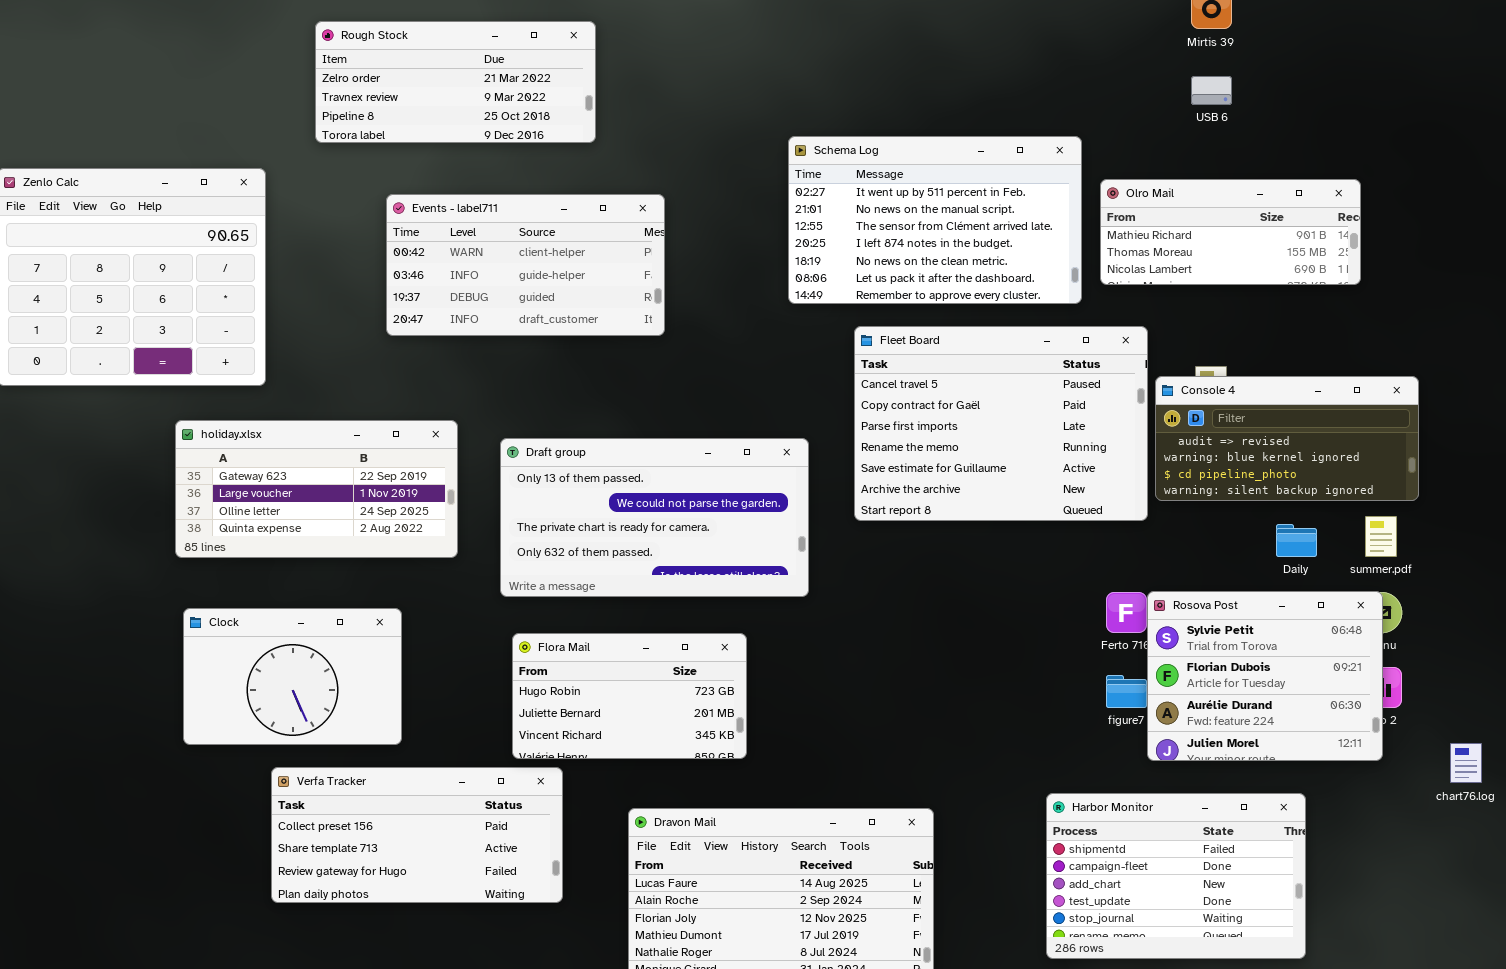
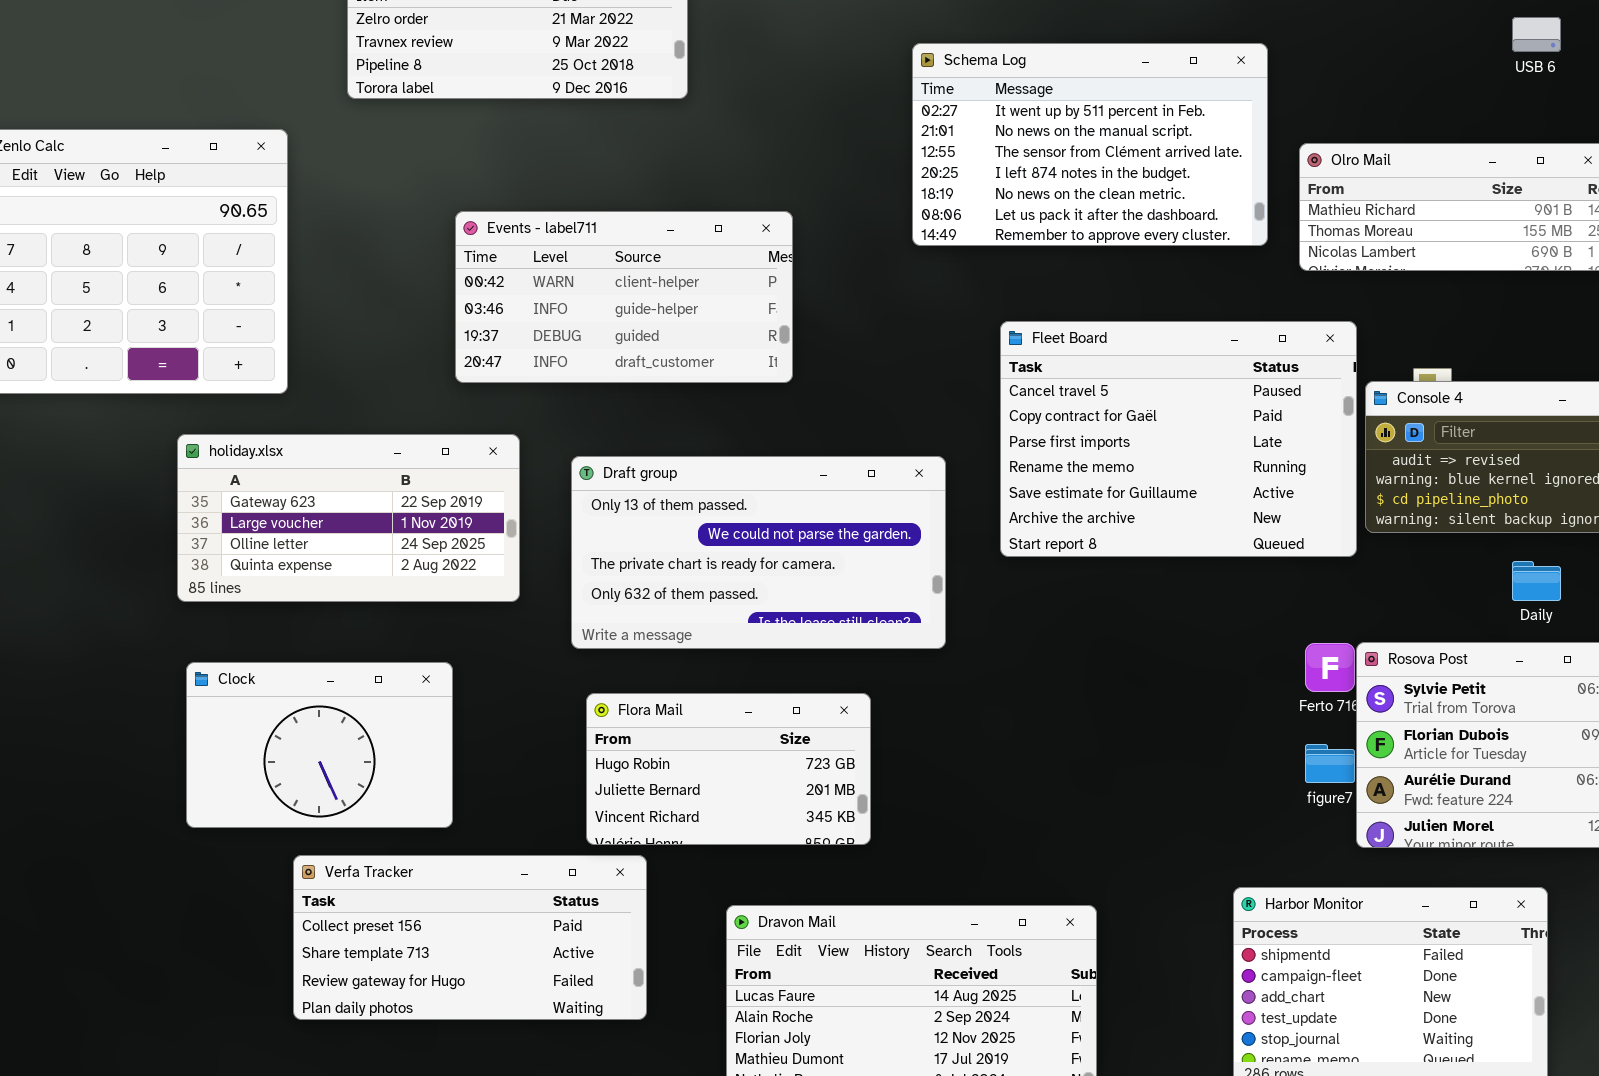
USB 6: [1191,76,1232,105] -> [1512,17,1561,52], moved
Schema Log: [788,136,1082,304] -> [912,43,1268,246], moved
Events - label711: [386,194,665,336] -> [455,211,793,383], moved

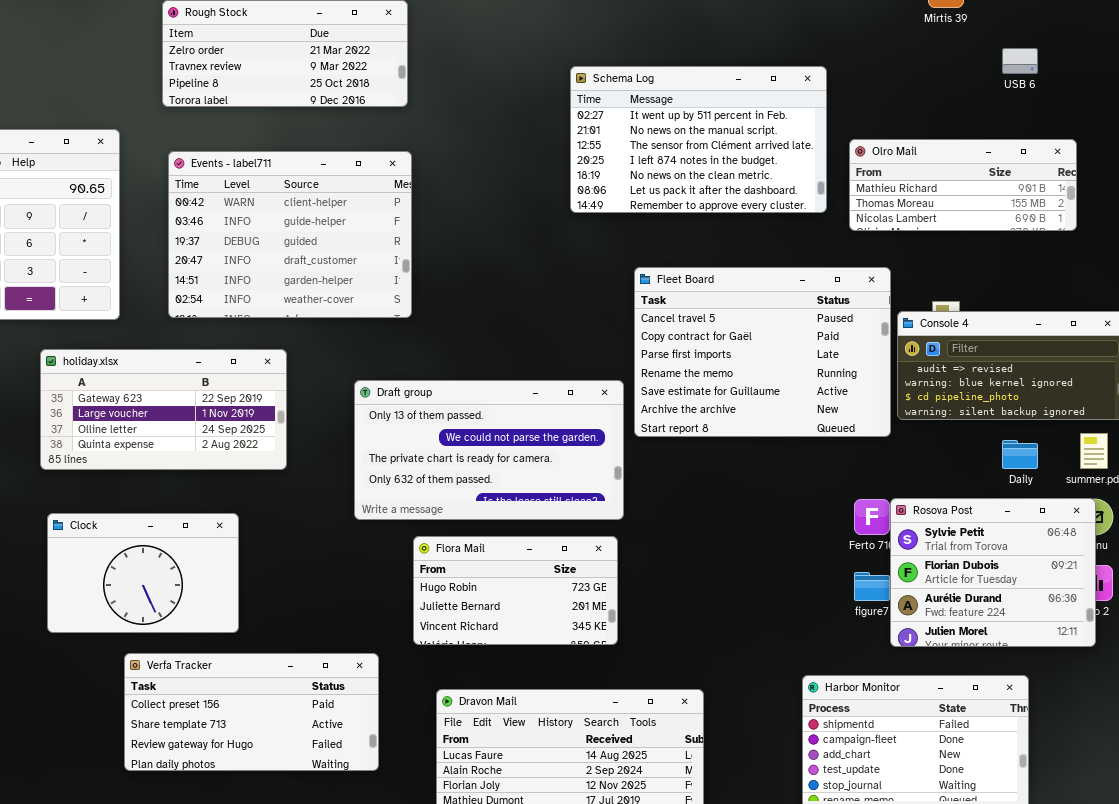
Events - label711: [455,211,793,383] -> [168,151,412,318], moved, resized
Draft group: [571,456,946,649] -> [354,380,624,520], moved
Flora Mail: [586,693,871,845] -> [413,536,618,645], moved

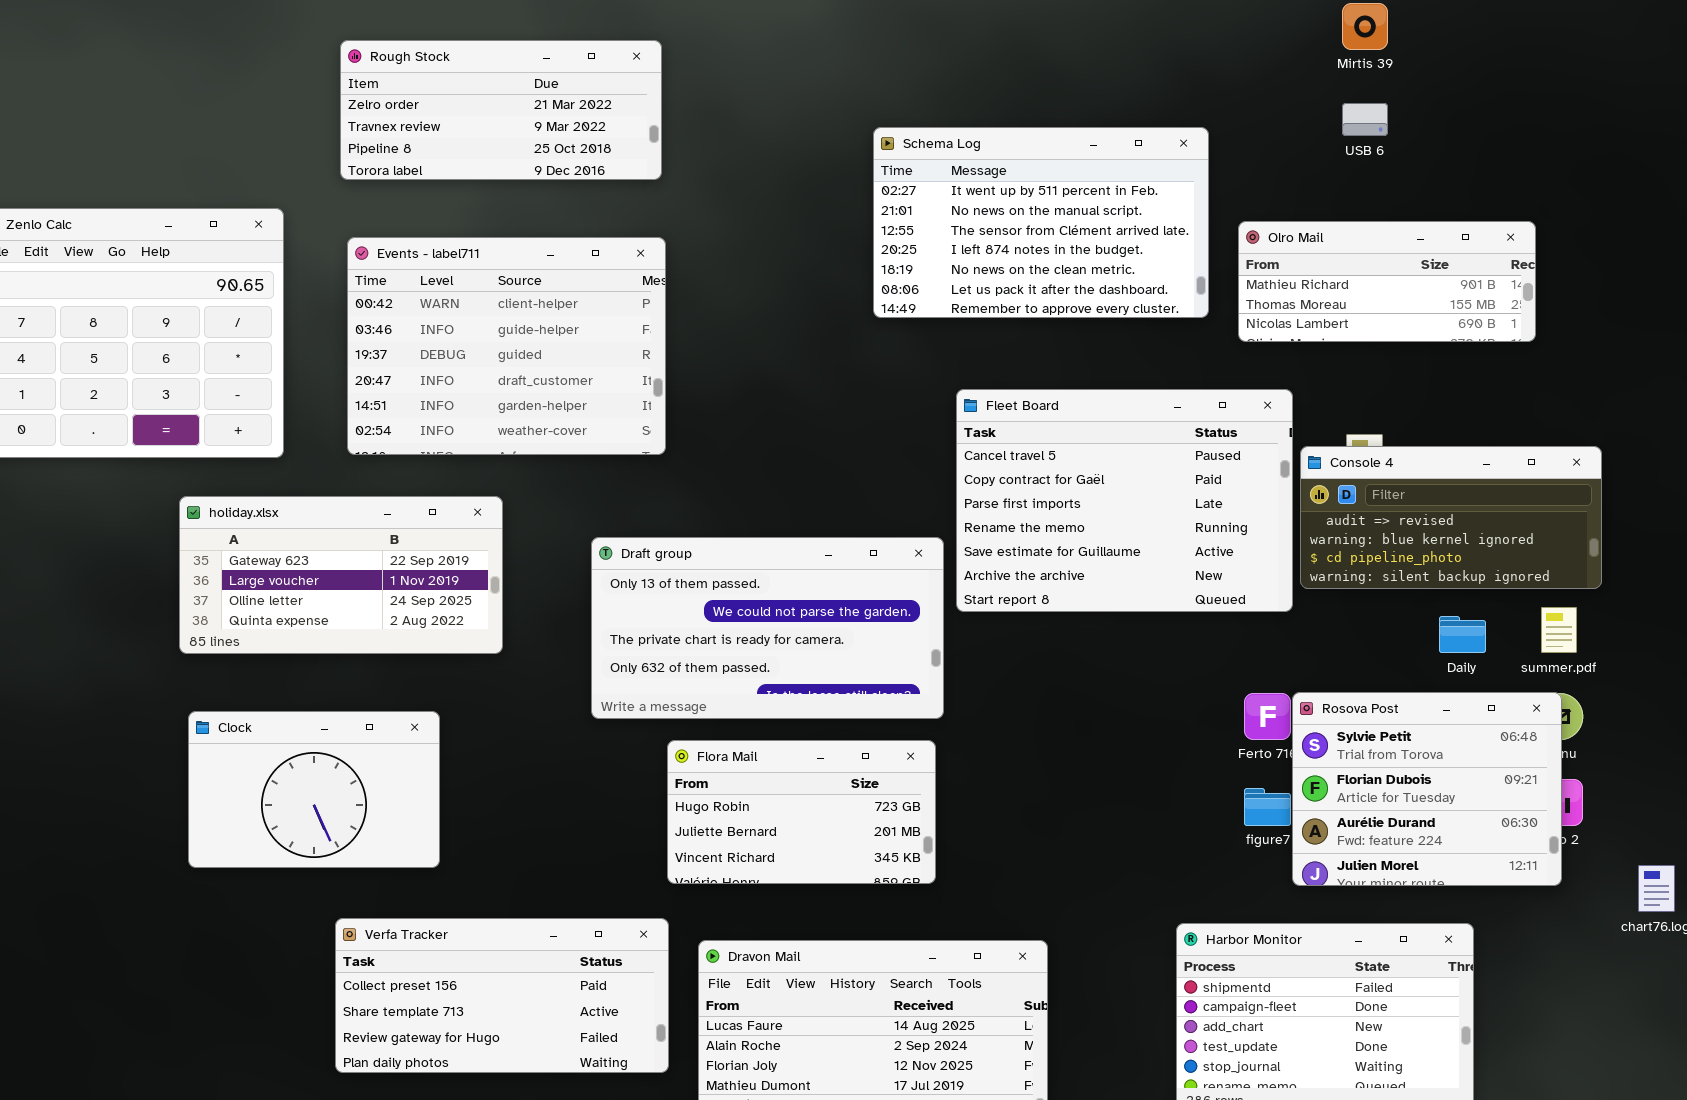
USB 6: [1002,48,1038,74] -> [1342,103,1388,136], moved
Verfa Tracker: [124,653,379,771] -> [335,918,669,1073], moved

